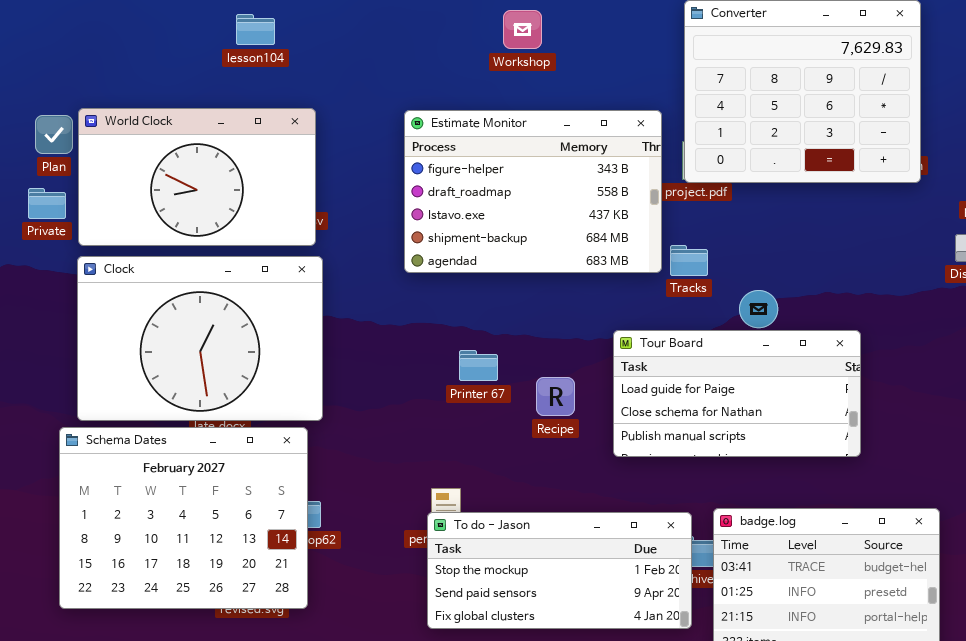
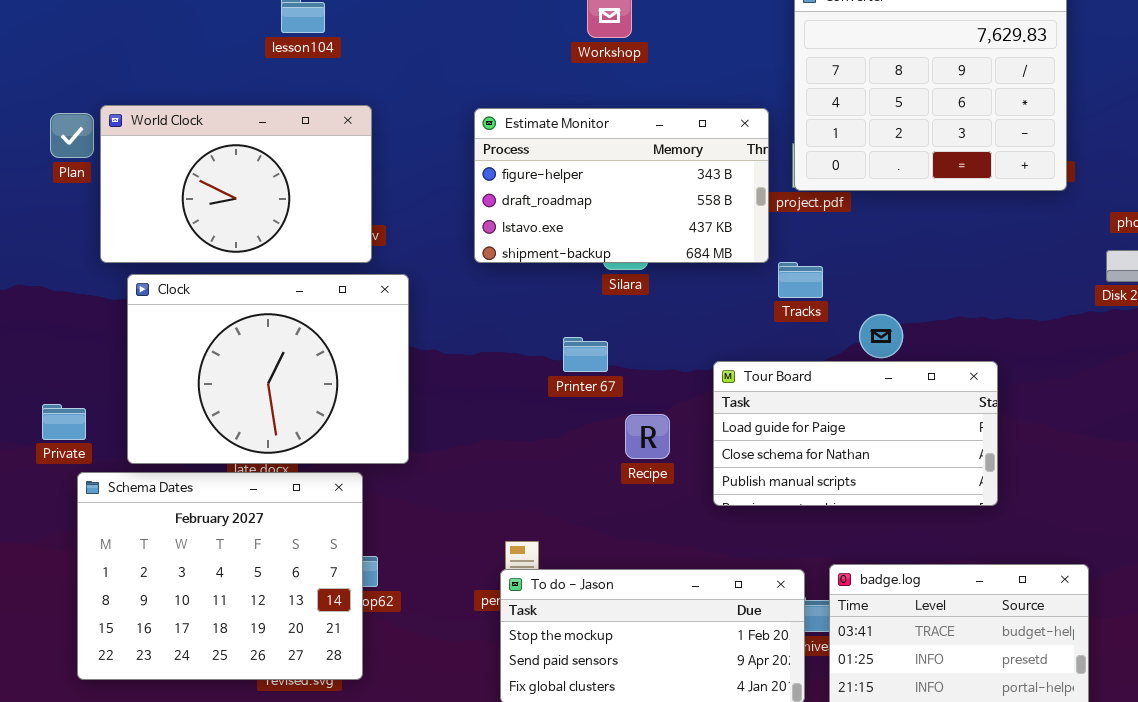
Estimate Monitor: [404,110,662,273] -> [474,108,769,263], resized
Private: [28,188,66,219] -> [42,404,86,440], moved
Clock: [77,256,323,421] -> [127,274,409,464], moved
Printer 67: [459,350,498,381] -> [563,337,608,372], moved

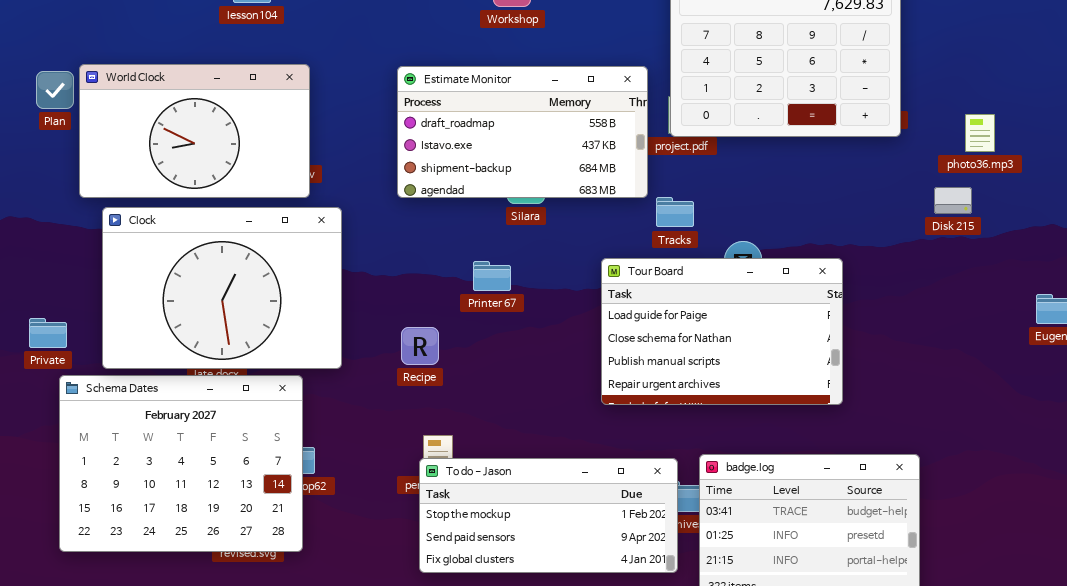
Estimate Monitor: [474,108,769,263] -> [397,66,648,198], scrolled down 1 row
Tour Board: [713,361,998,506] -> [601,258,843,405], resized
Recipe: [625,414,670,459] -> [401,327,439,365], moved

